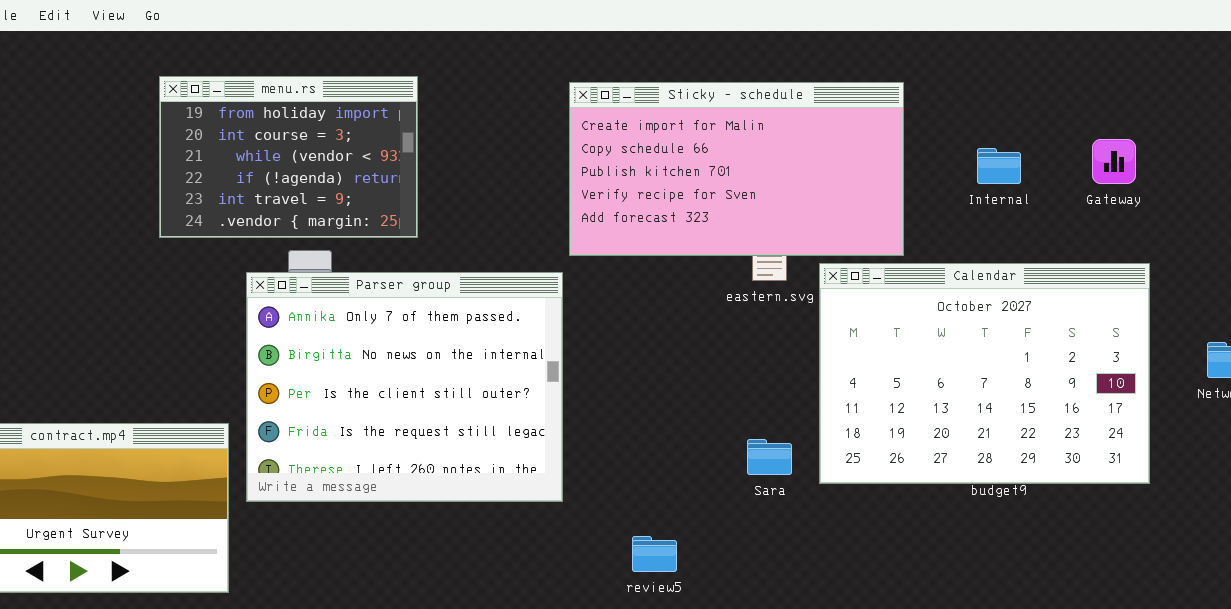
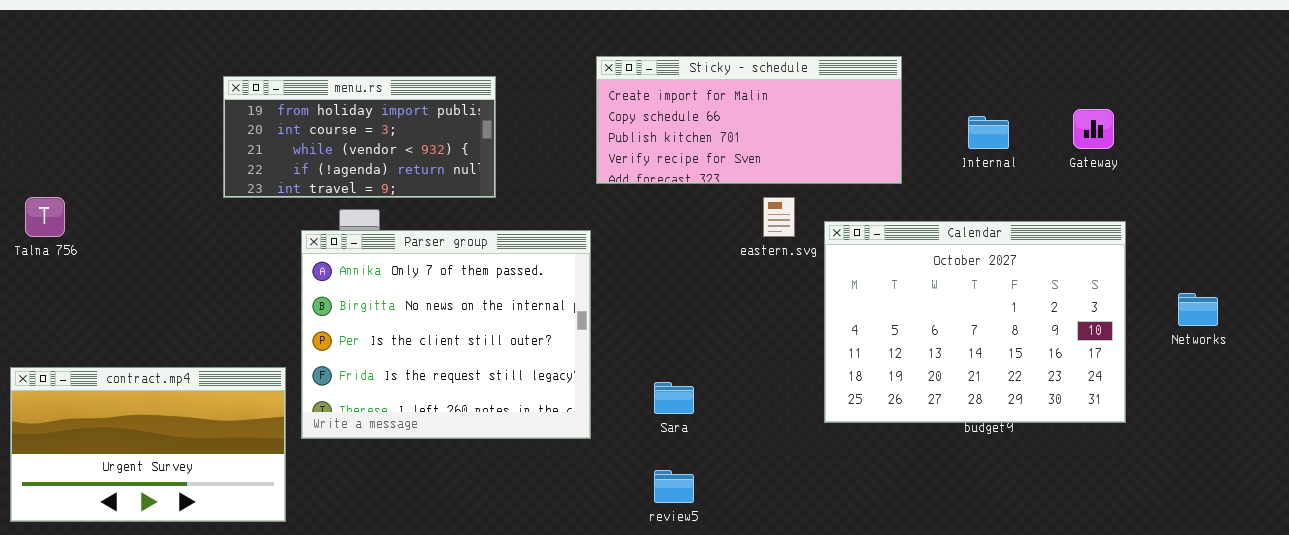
menu.rs: [159,76,418,238] -> [223,76,496,198], resized
Sticky - schedule: [569,82,904,256] -> [596,56,902,184], resized
Sara: [747,439,792,475] -> [654,382,694,414], moved

